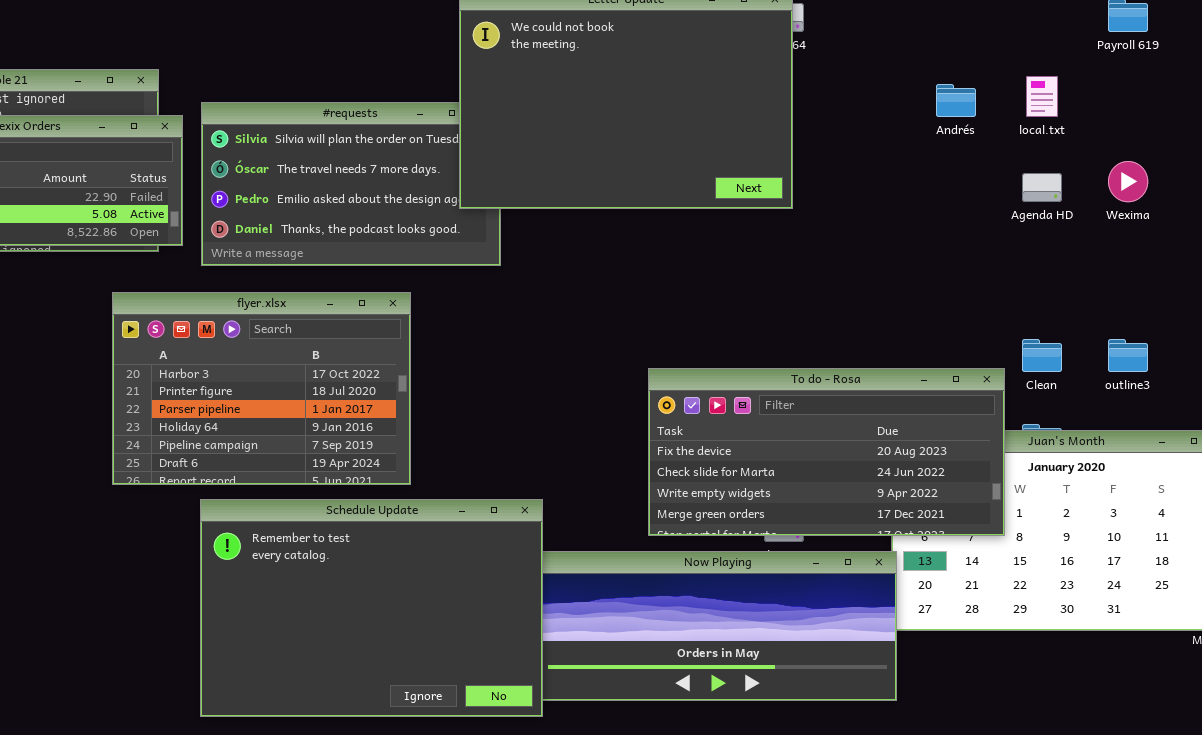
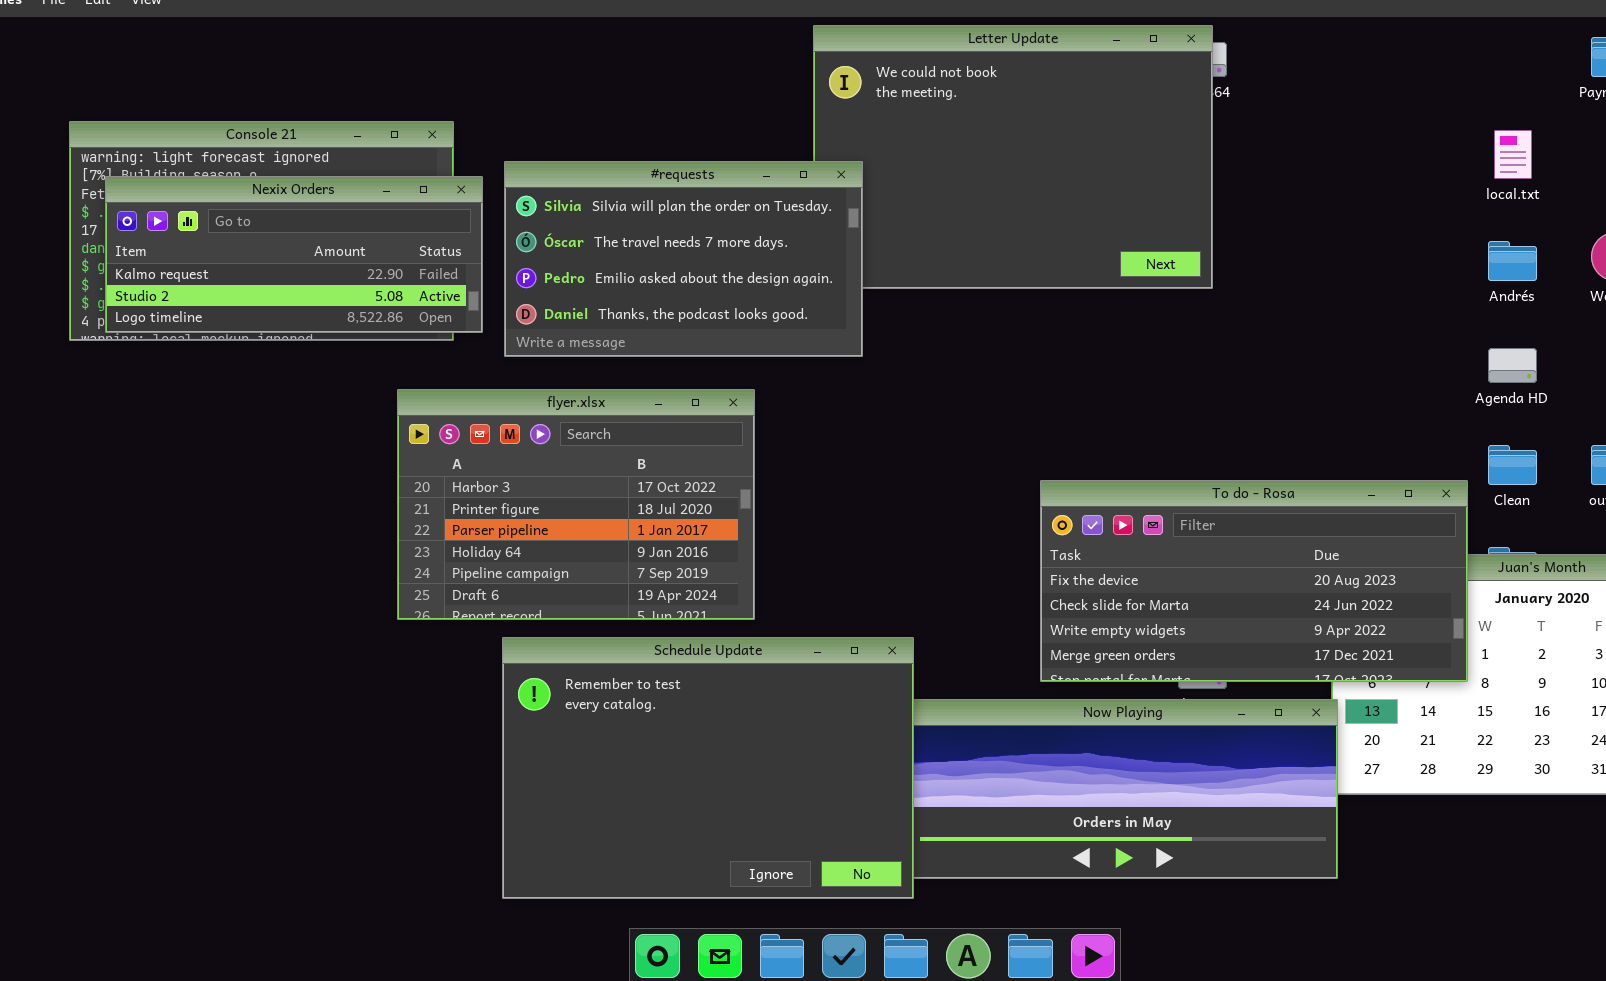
Andrés: [936,84,976,117] -> [1488,241,1537,281], moved
#requests: [201,102,501,266] -> [504,161,863,357], raised
Agenda HD: [1022,173,1062,202] -> [1488,348,1537,383], moved

